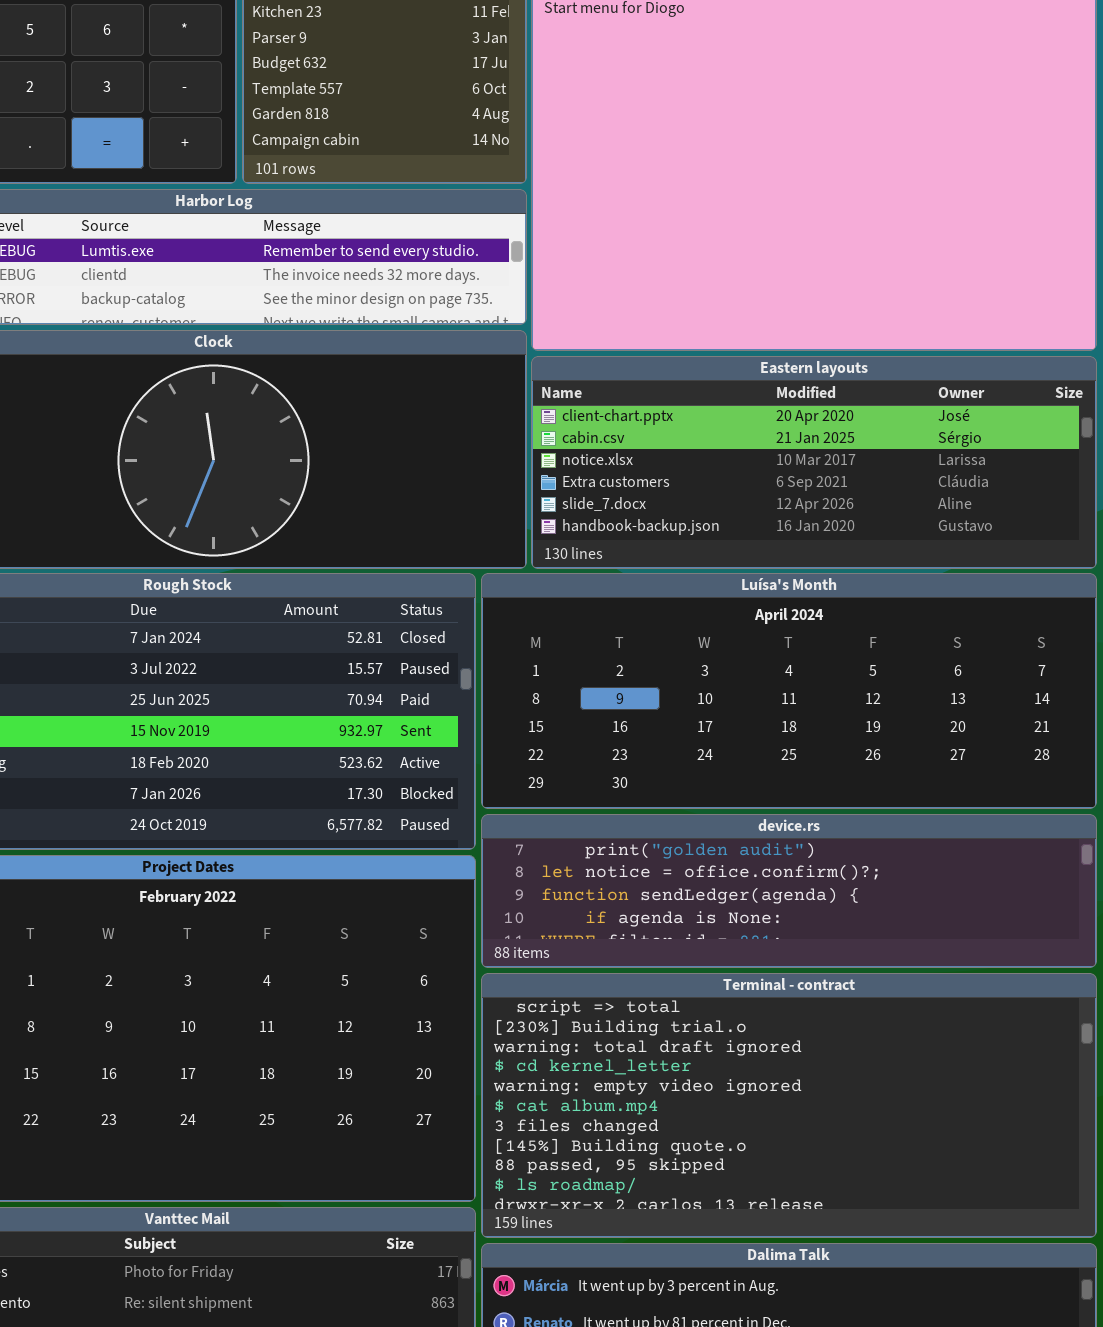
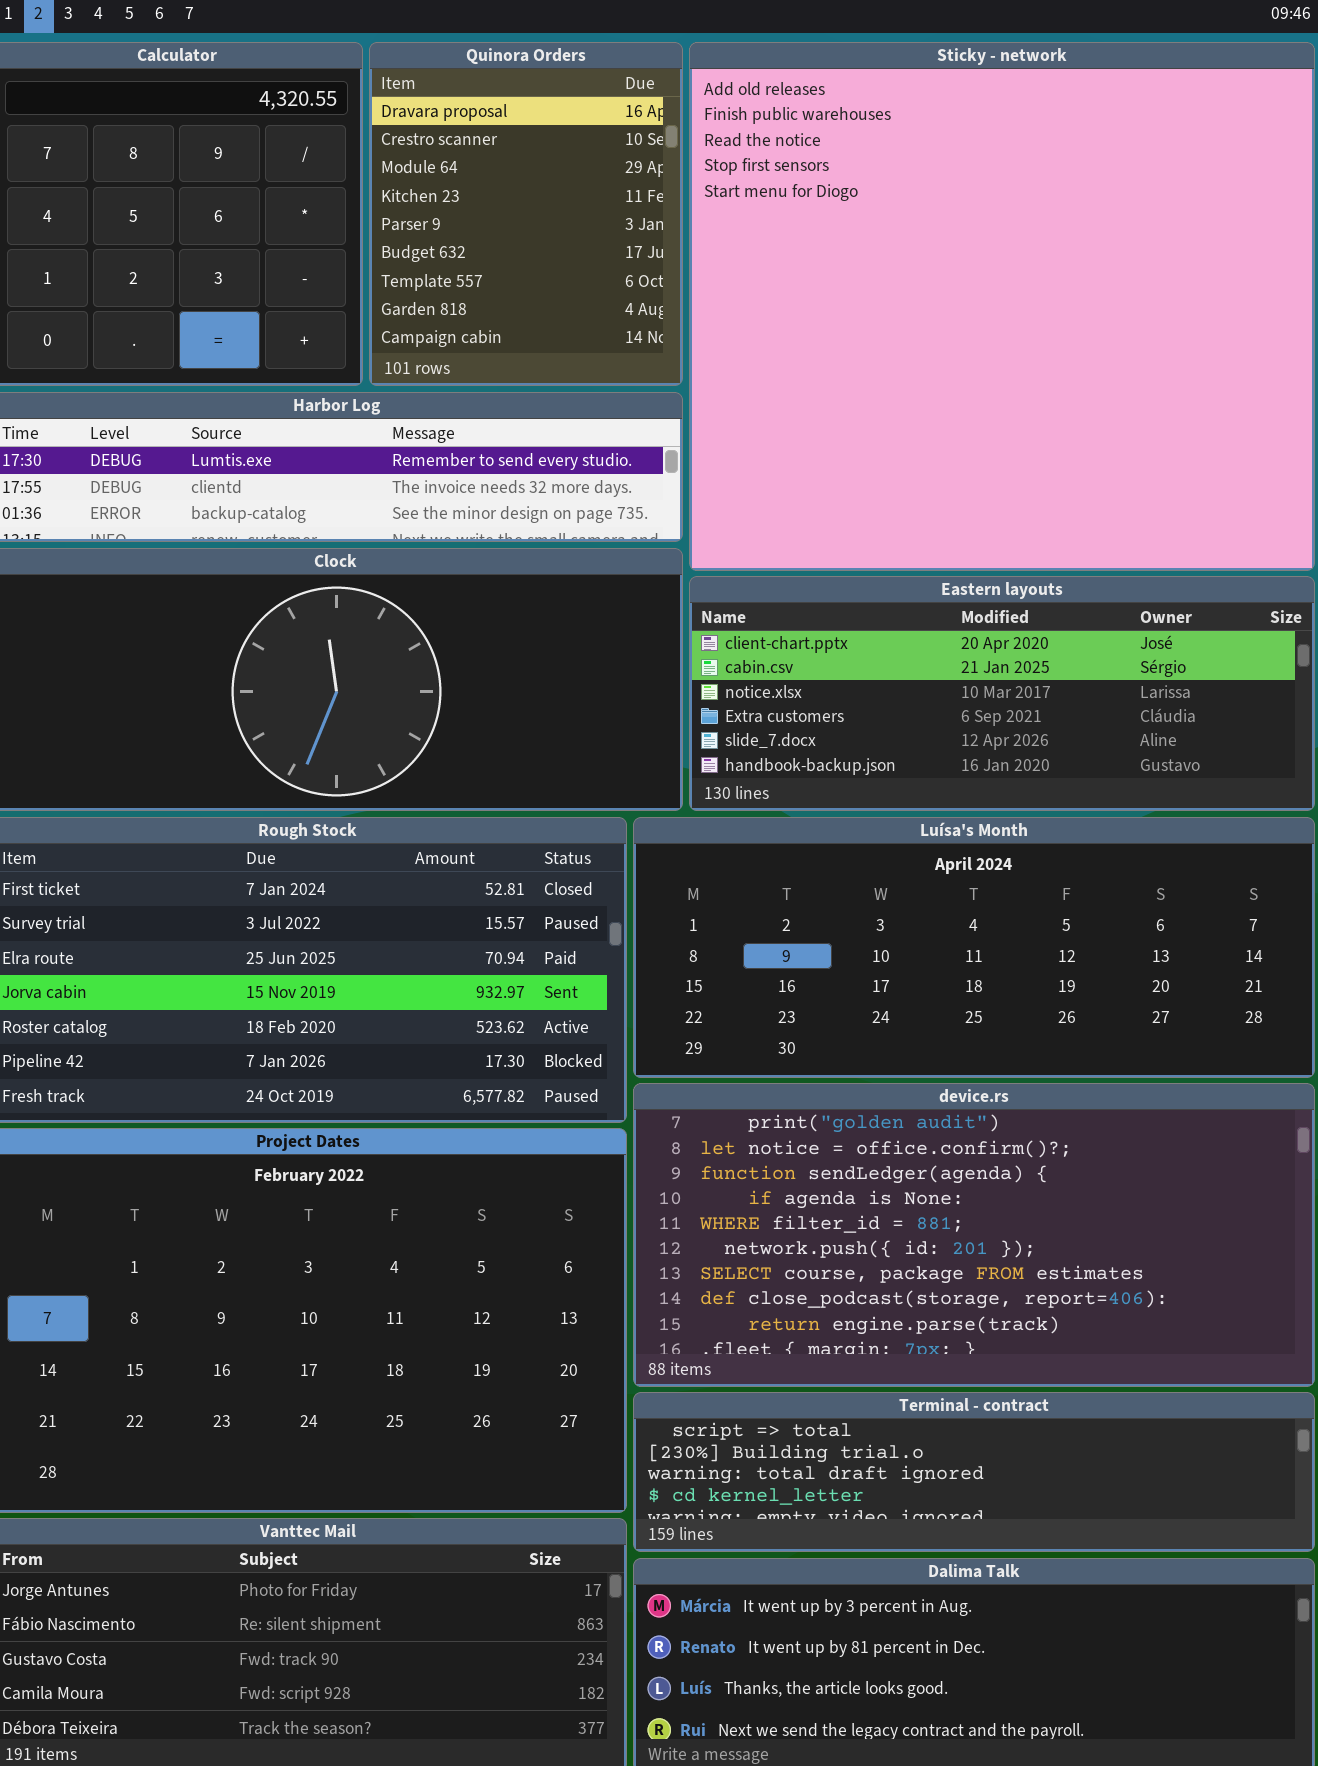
device.rs: [481,814,1097,968] -> [633,1083,1315,1387], resized
Terminal - contract: [481,973,1097,1238] -> [633,1392,1315,1552], resized

